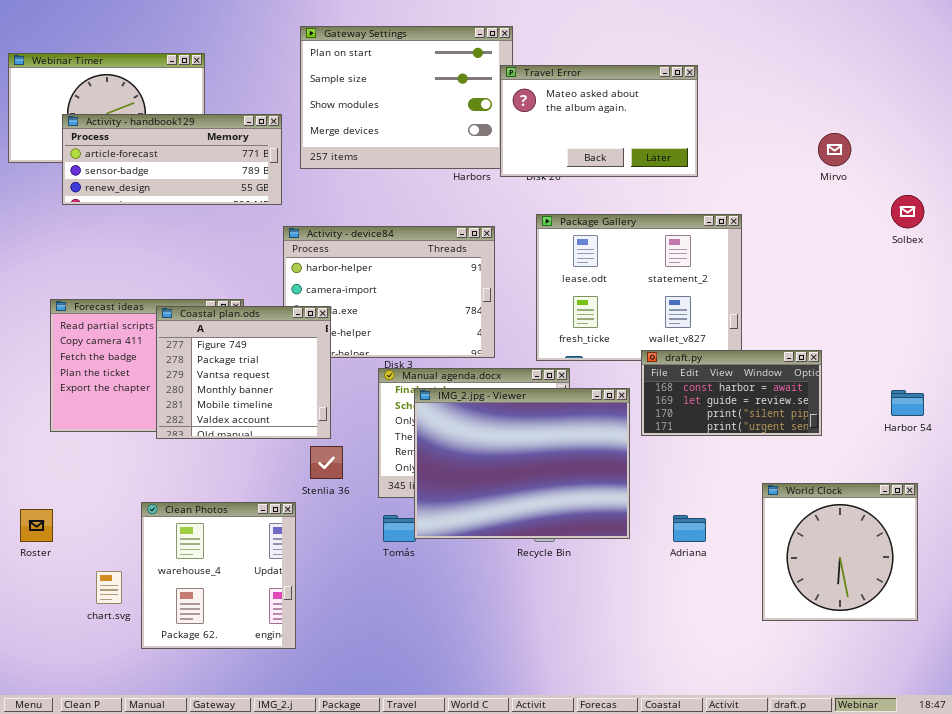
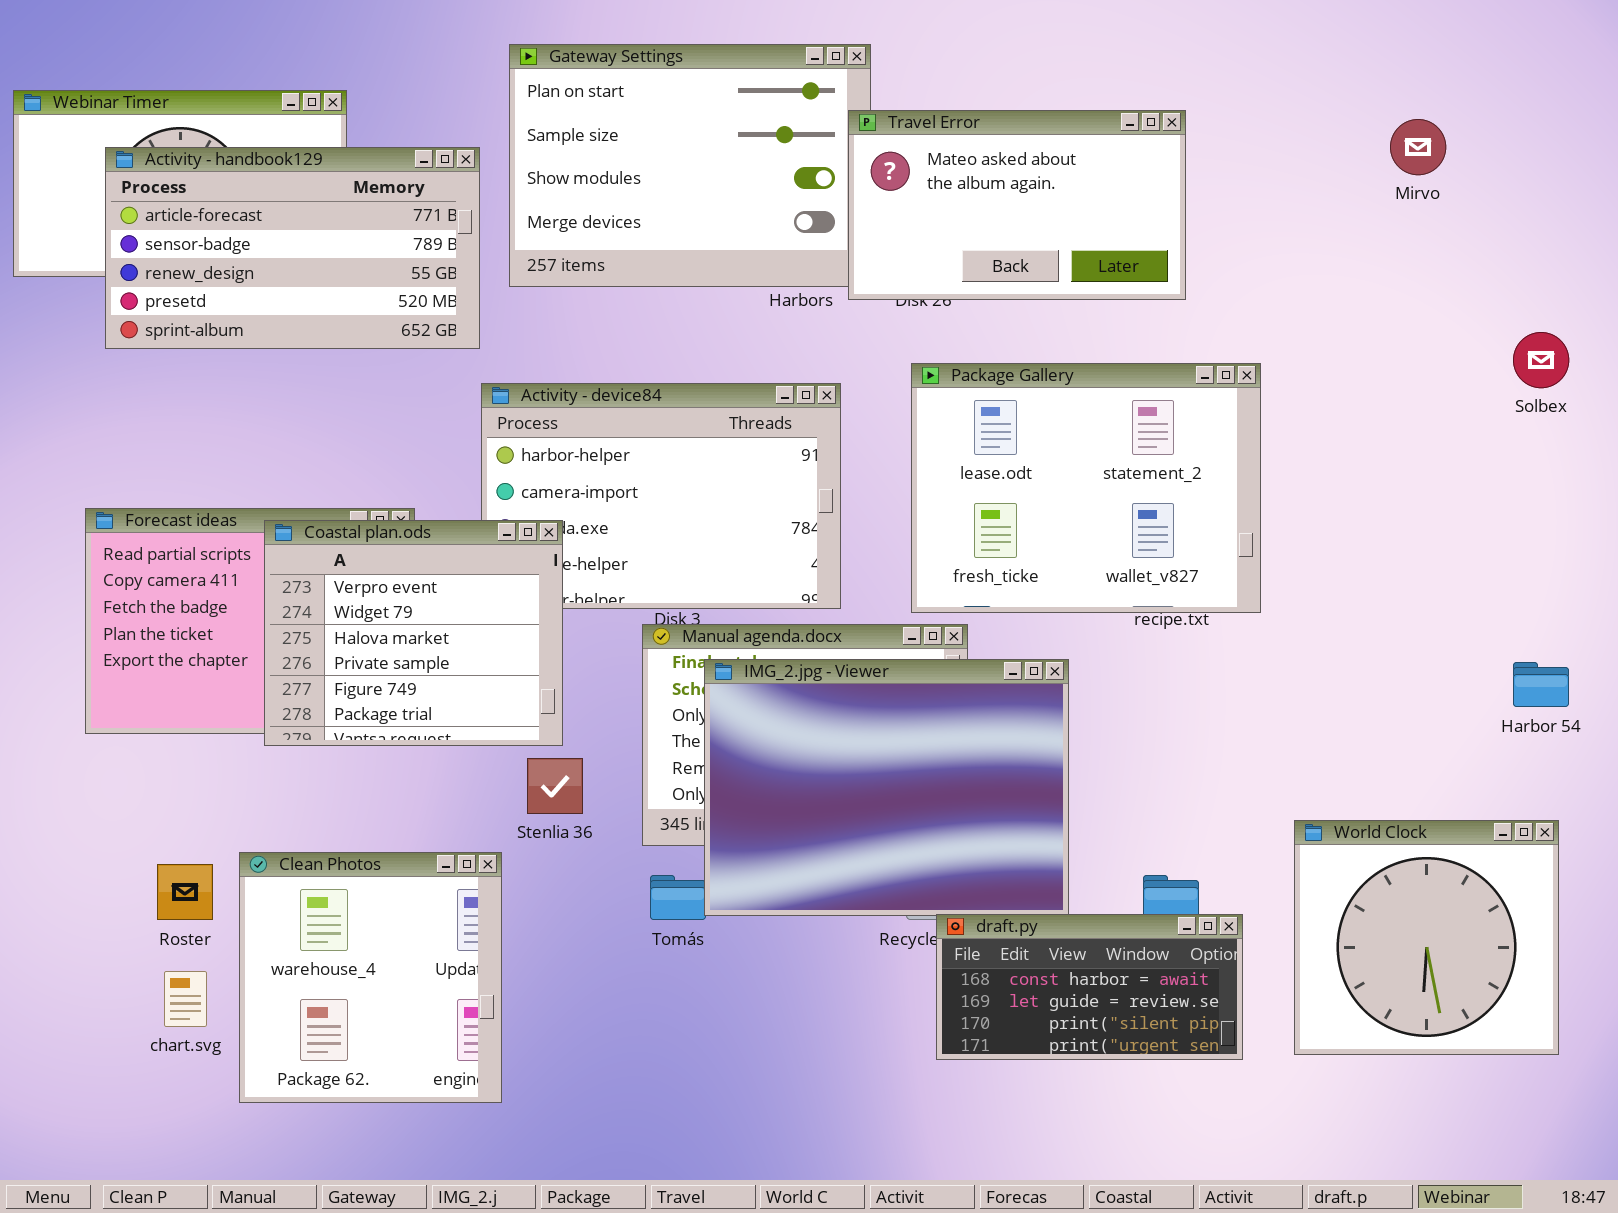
Activity - handbook129: [62,114,282,205] -> [105,147,480,349], resized
Mirvo: [818,133,851,166] -> [1390,119,1446,175], moved
Coastal plan.ods: [156,306,331,439] -> [264,520,563,746], scrolled up 4 rows
draft.py: [641,350,822,436] -> [936,914,1243,1060], moved
Roster: [20,509,53,542] -> [157,864,213,920], moved

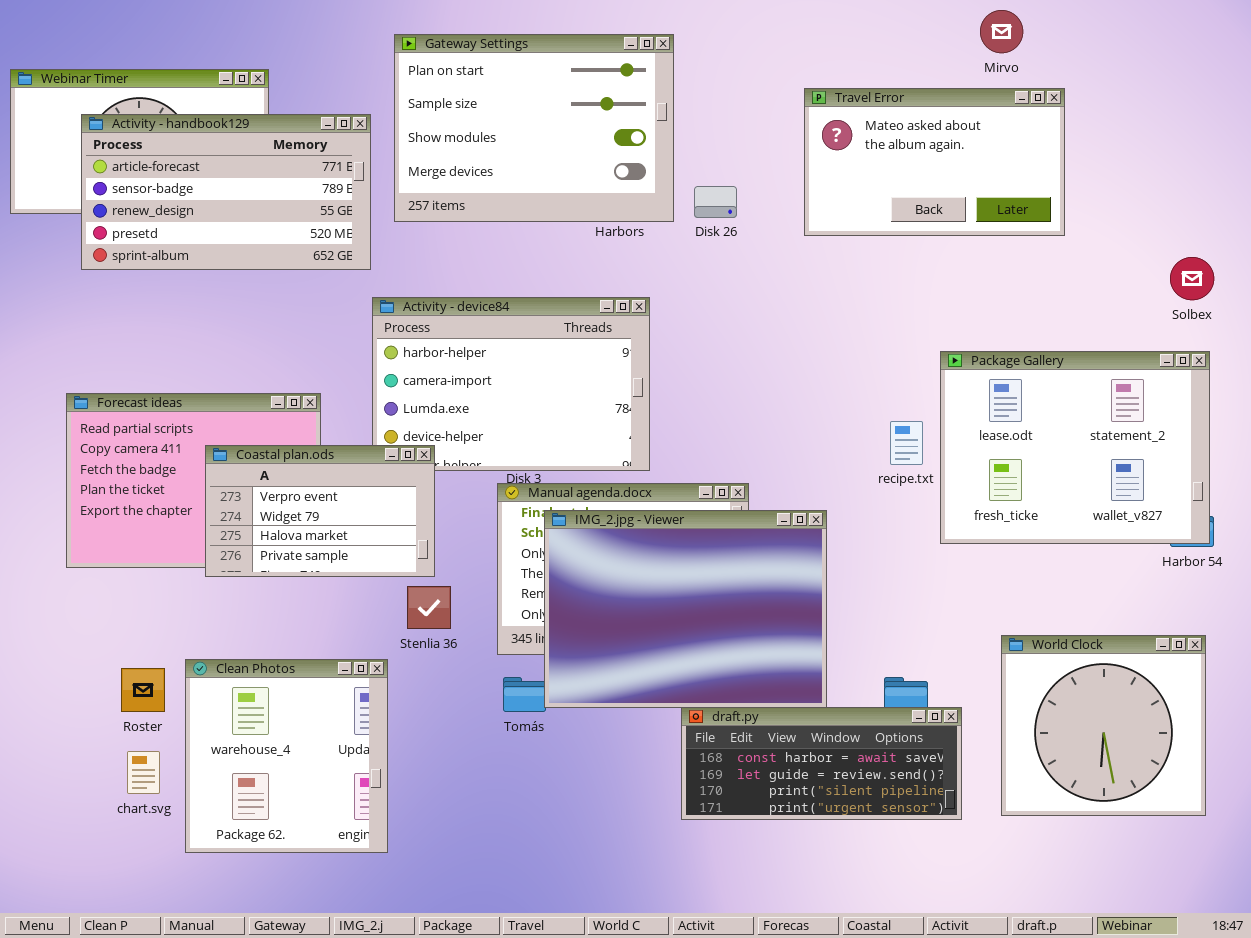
Travel Error: [848,110,1186,300] -> [804,88,1065,236], moved
Mirvo: [1390,119,1446,175] -> [980,10,1023,53], moved
Package Gallery: [911,363,1261,613] -> [940,351,1210,544], moved
Coastal plan.ods: [264,520,563,746] -> [205,445,435,577], resized
draft.py: [936,914,1243,1060] -> [681,707,962,820], resized

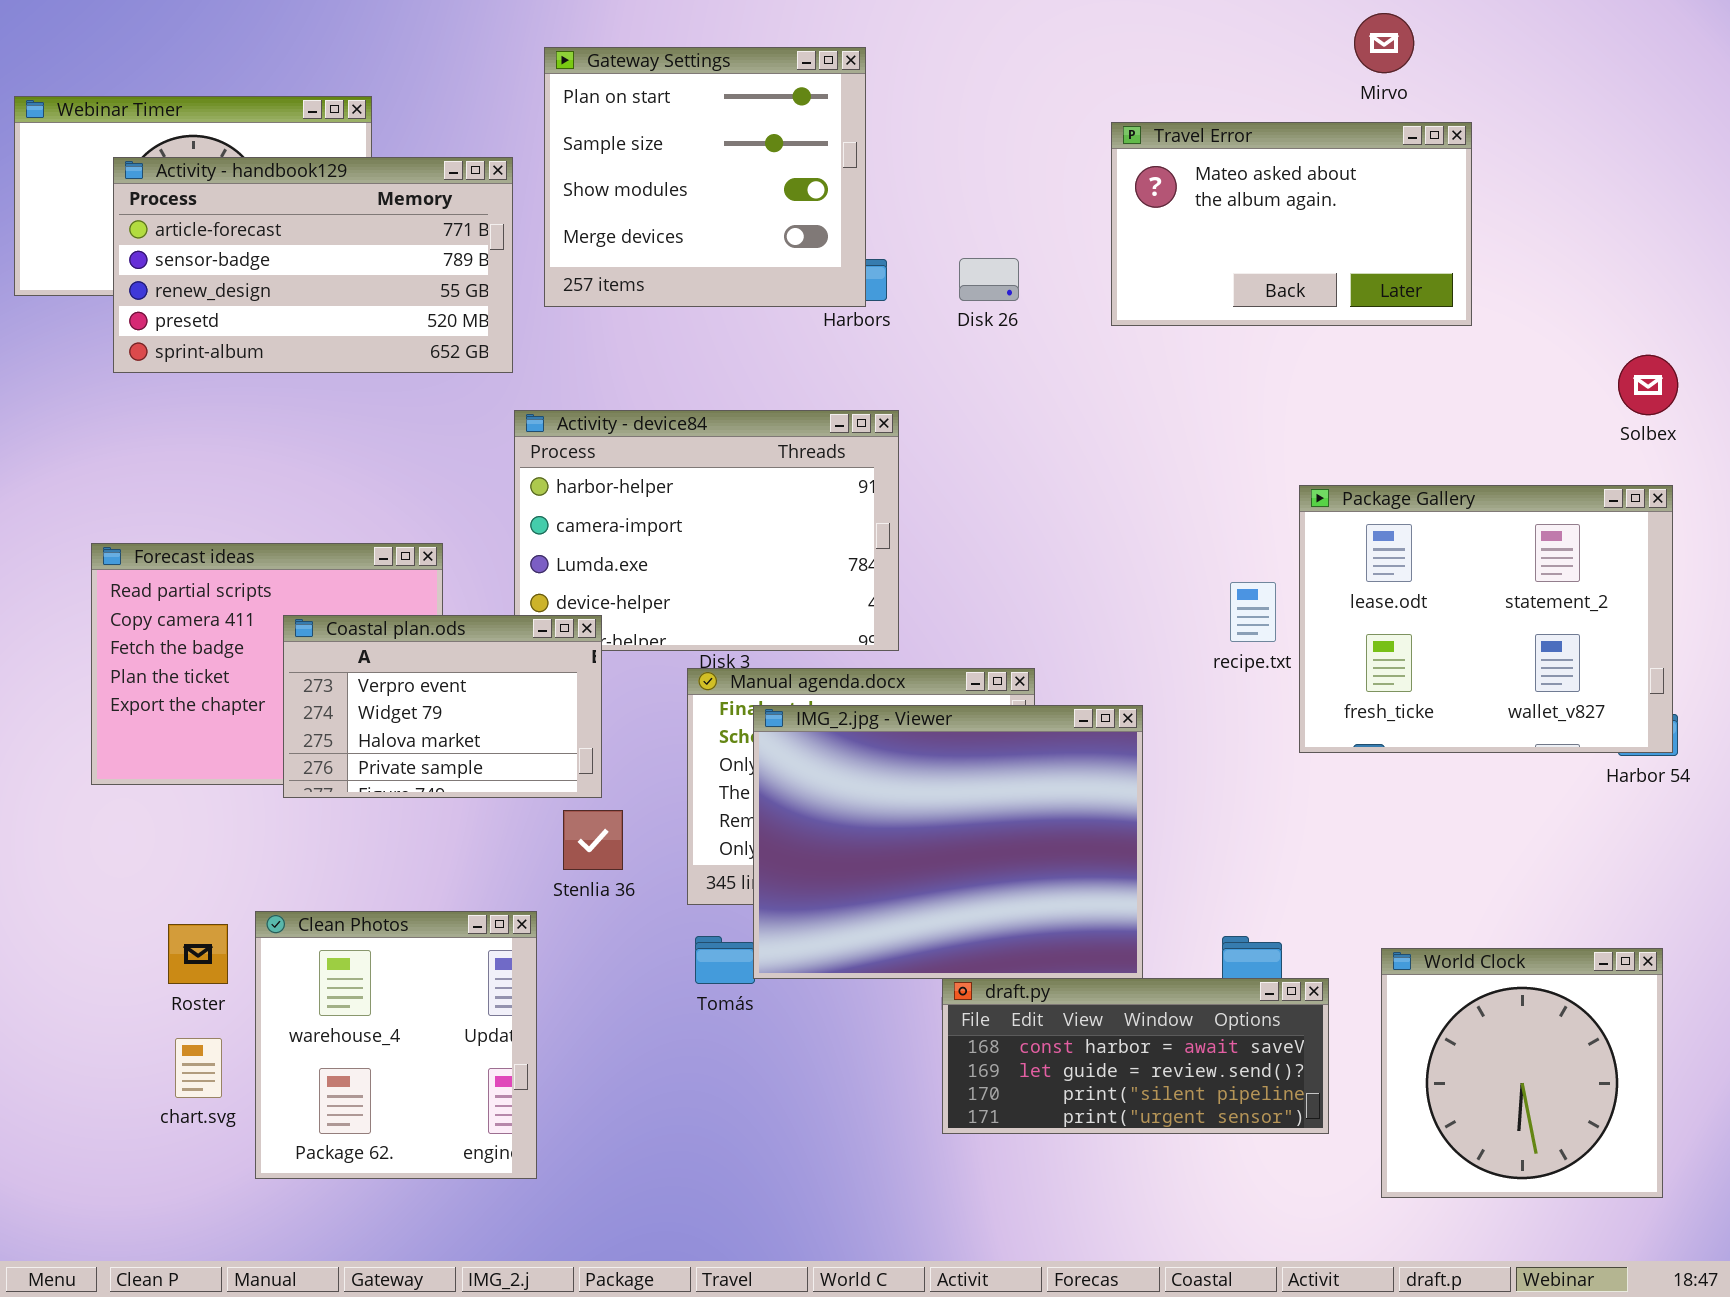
Gateway Settings: [394,34,674,222] -> [544,47,866,307], resized
World Clock: [1001,635,1206,816] -> [1381,948,1663,1198], moved

